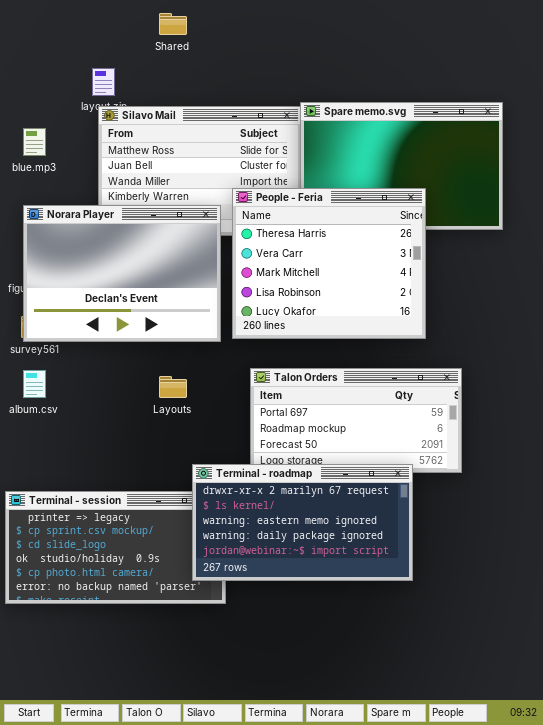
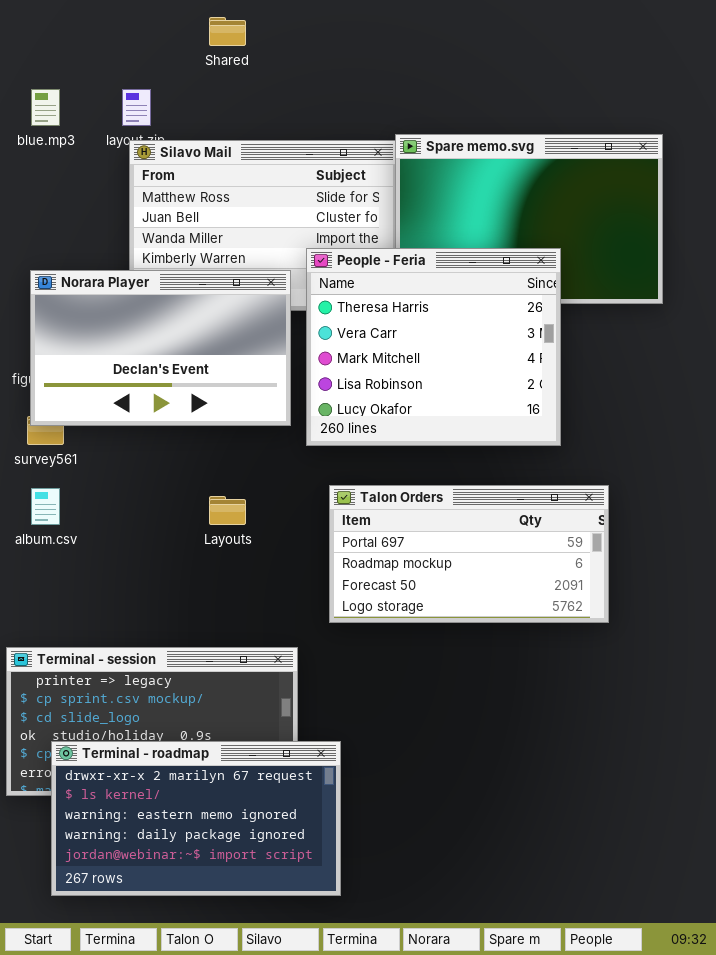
blue.mp3: [23,128,46,156] -> [31,89,60,126], moved
Norara Player: [23,205,221,342] -> [30,270,291,426], resized
Terminal - roadmap: [192,464,413,581] -> [51,741,341,896], moved

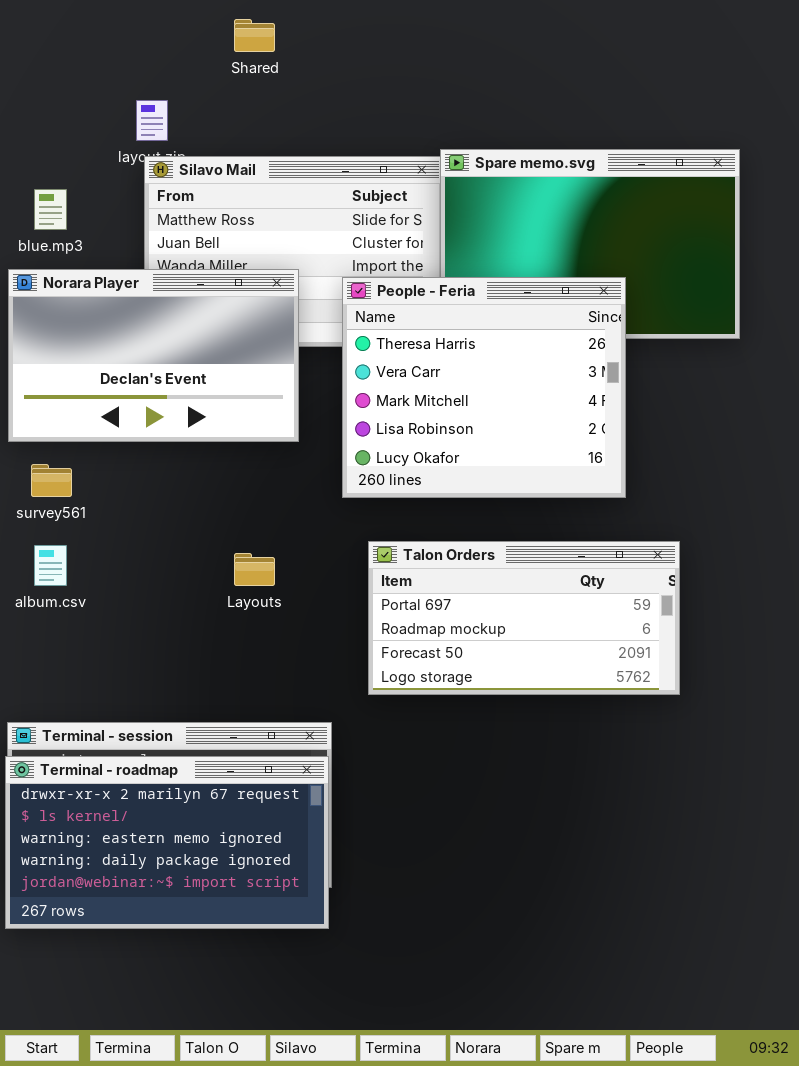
blue.mp3: [31,89,60,126] -> [34,189,67,230], moved
Norara Player: [30,270,291,426] -> [8,269,299,442], moved
Terminal - roadmap: [51,741,341,896] -> [5,756,329,929], moved

